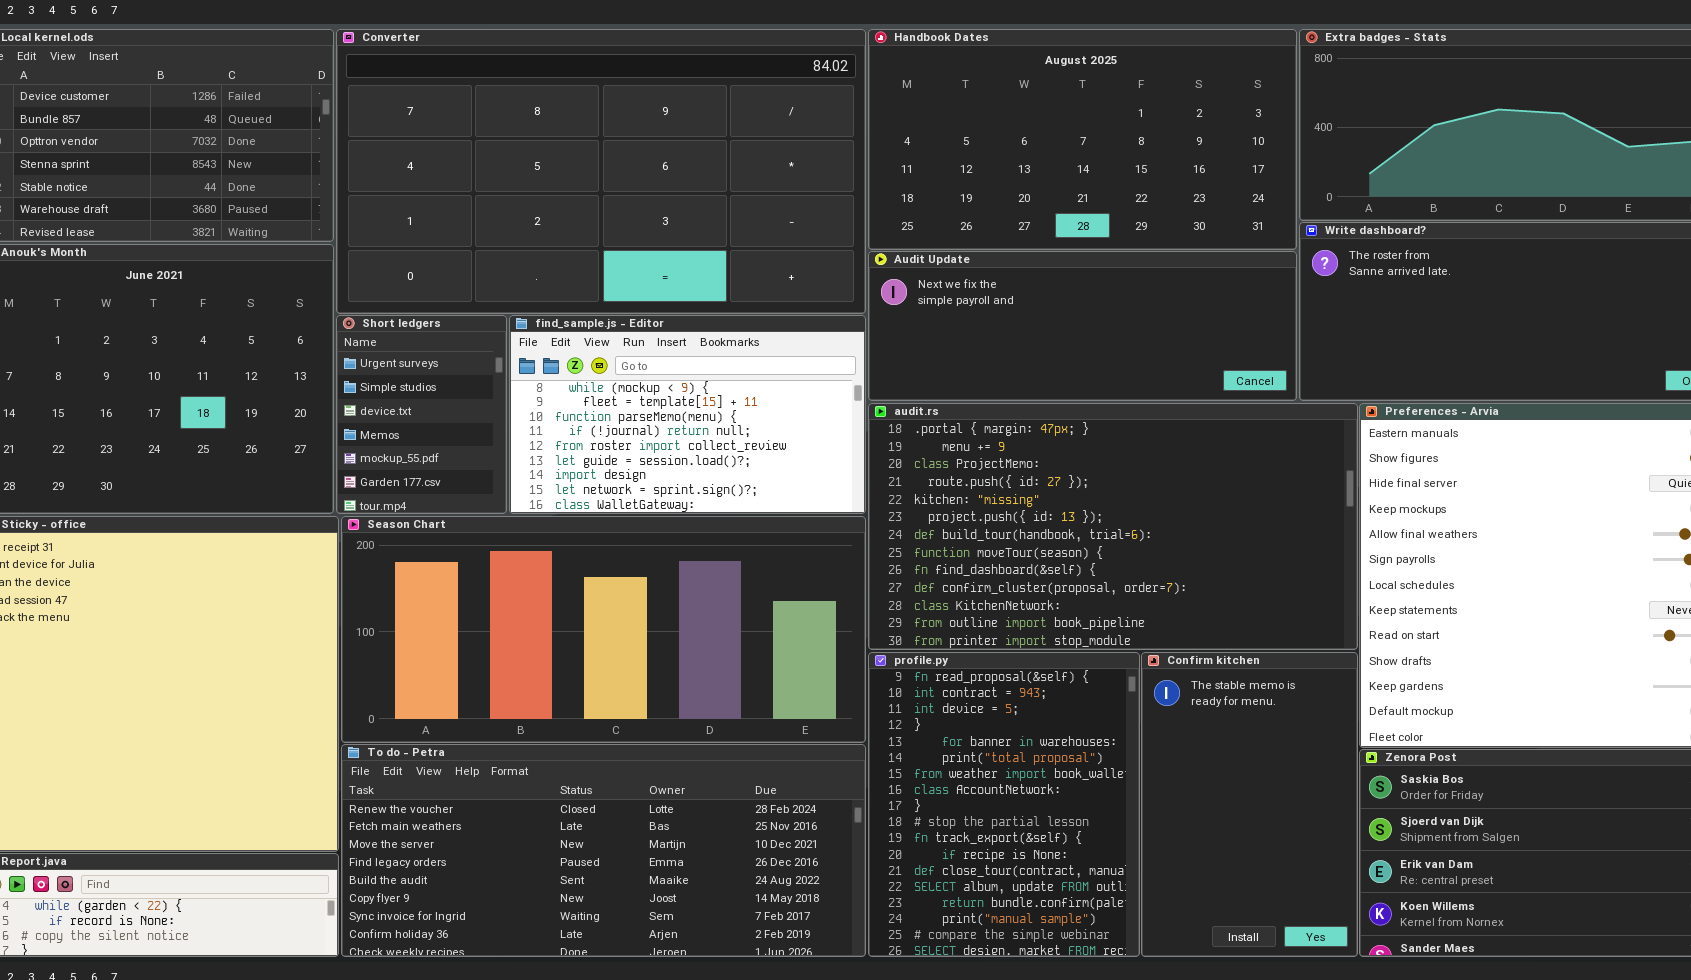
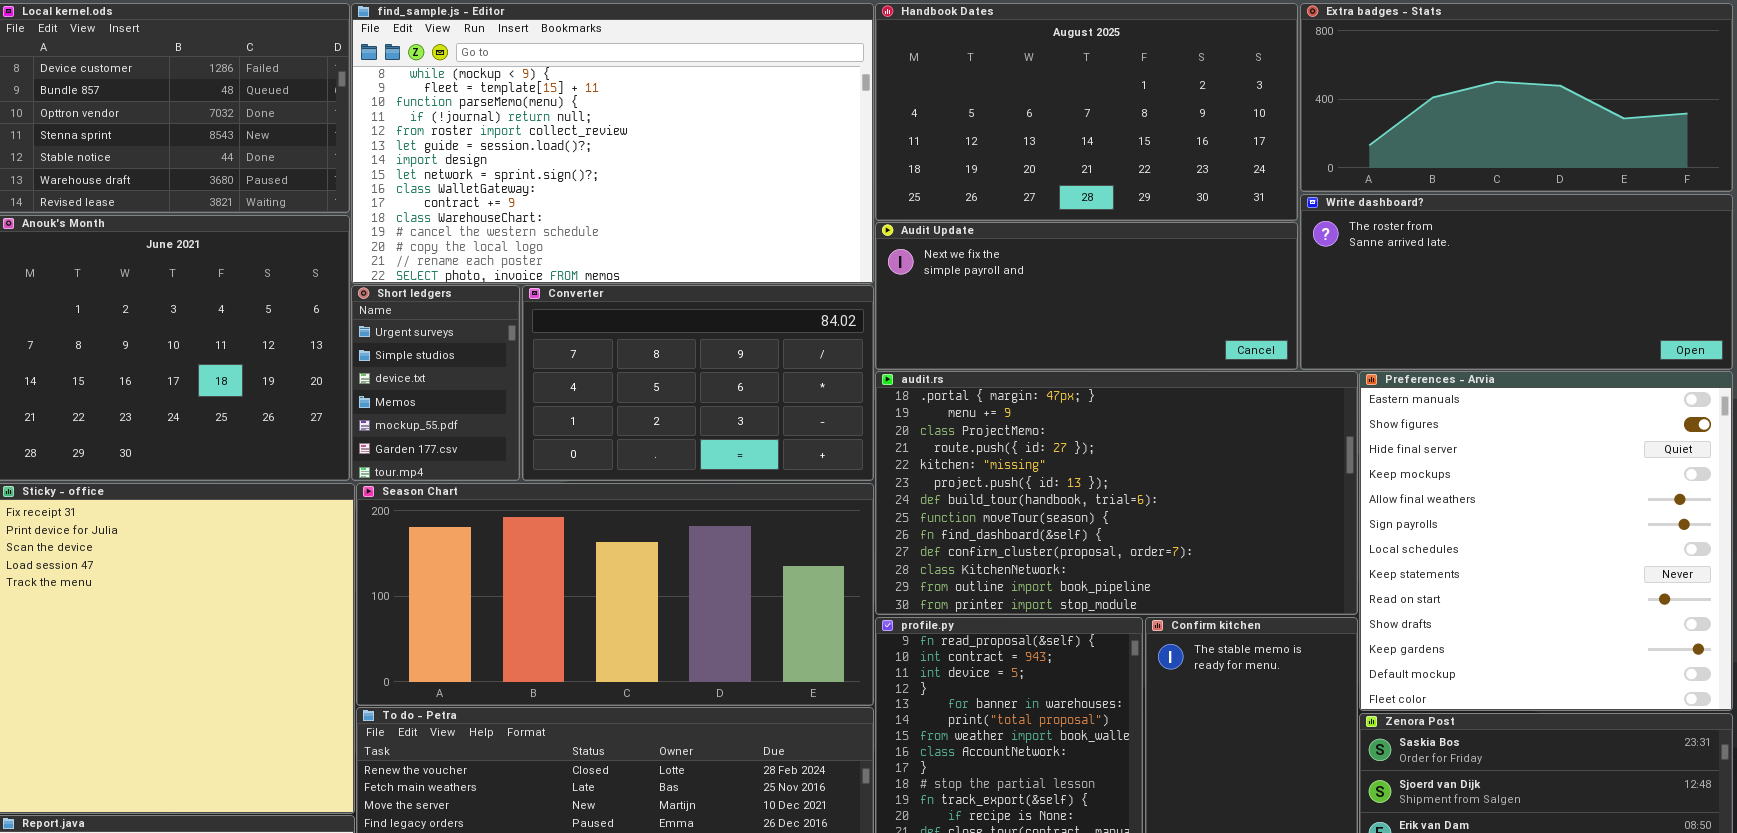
Converter: [336,29,866,314] -> [522,285,874,481], moved, resized
find_sample.js - Editor: [509,315,866,514] -> [351,3,874,284], moved, resized

